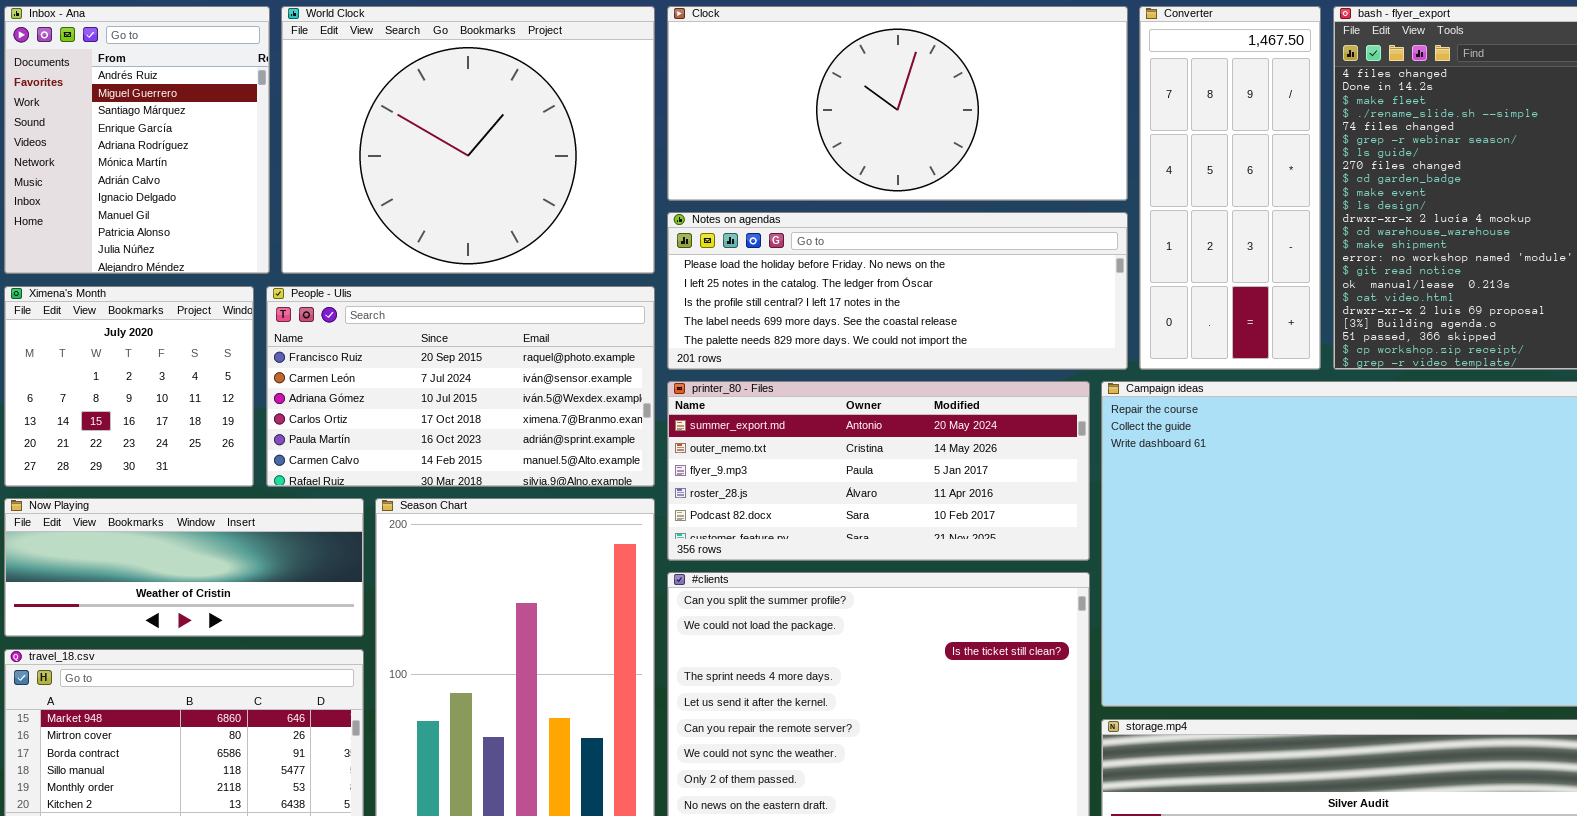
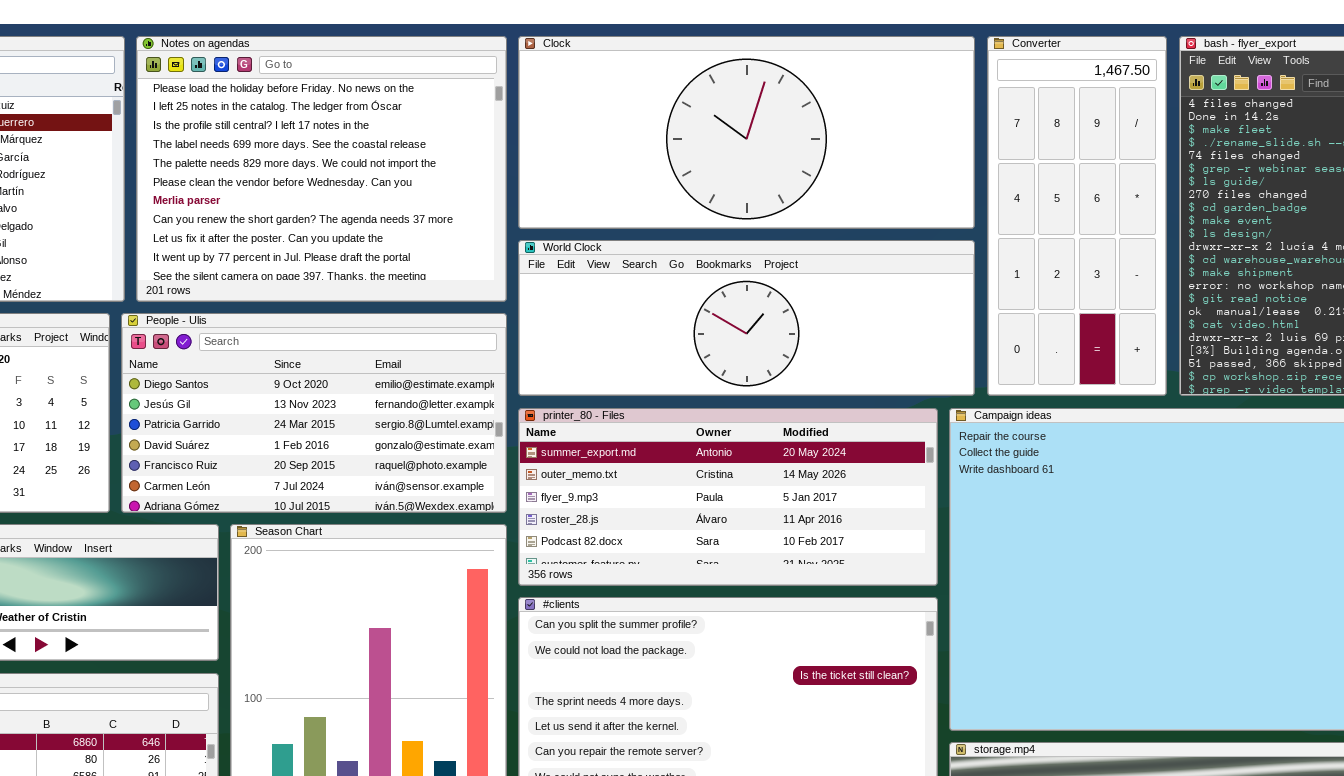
World Clock: [281,6,655,274] -> [518,240,975,396], moved, resized
Notes on agendas: [667,212,1128,370] -> [136,36,507,302], moved, resized
People - Ulis: [266,286,655,487] -> [121,313,507,513], scrolled up 4 rows

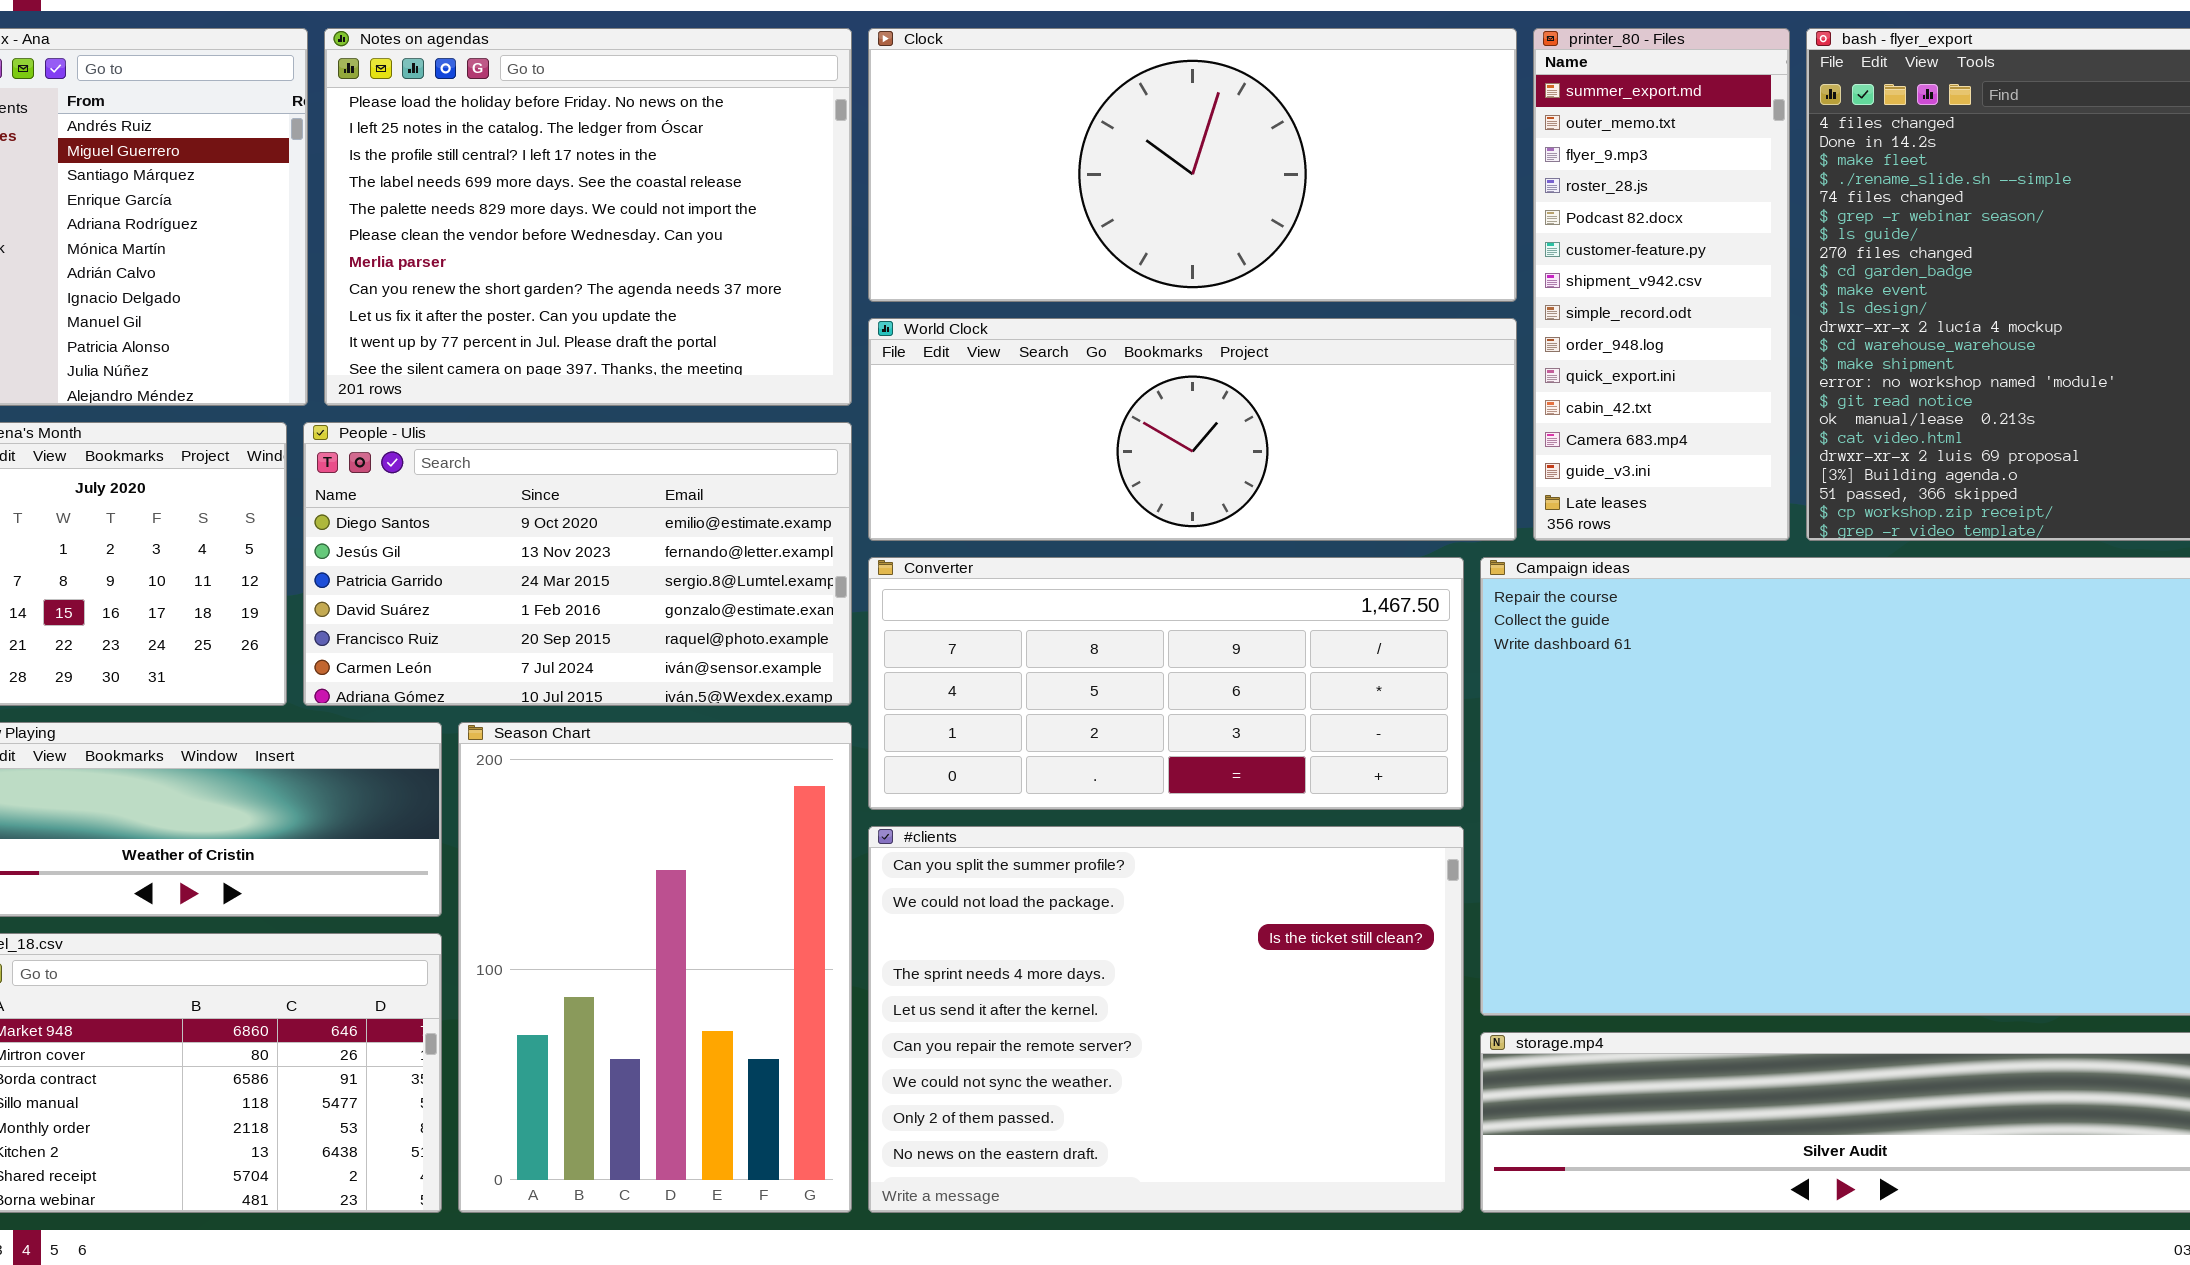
Converter: [987,36,1167,396] -> [868,557,1464,810], moved, resized
printer_80 - Files: [518,408,938,586] -> [1533,28,1790,541], moved, resized

